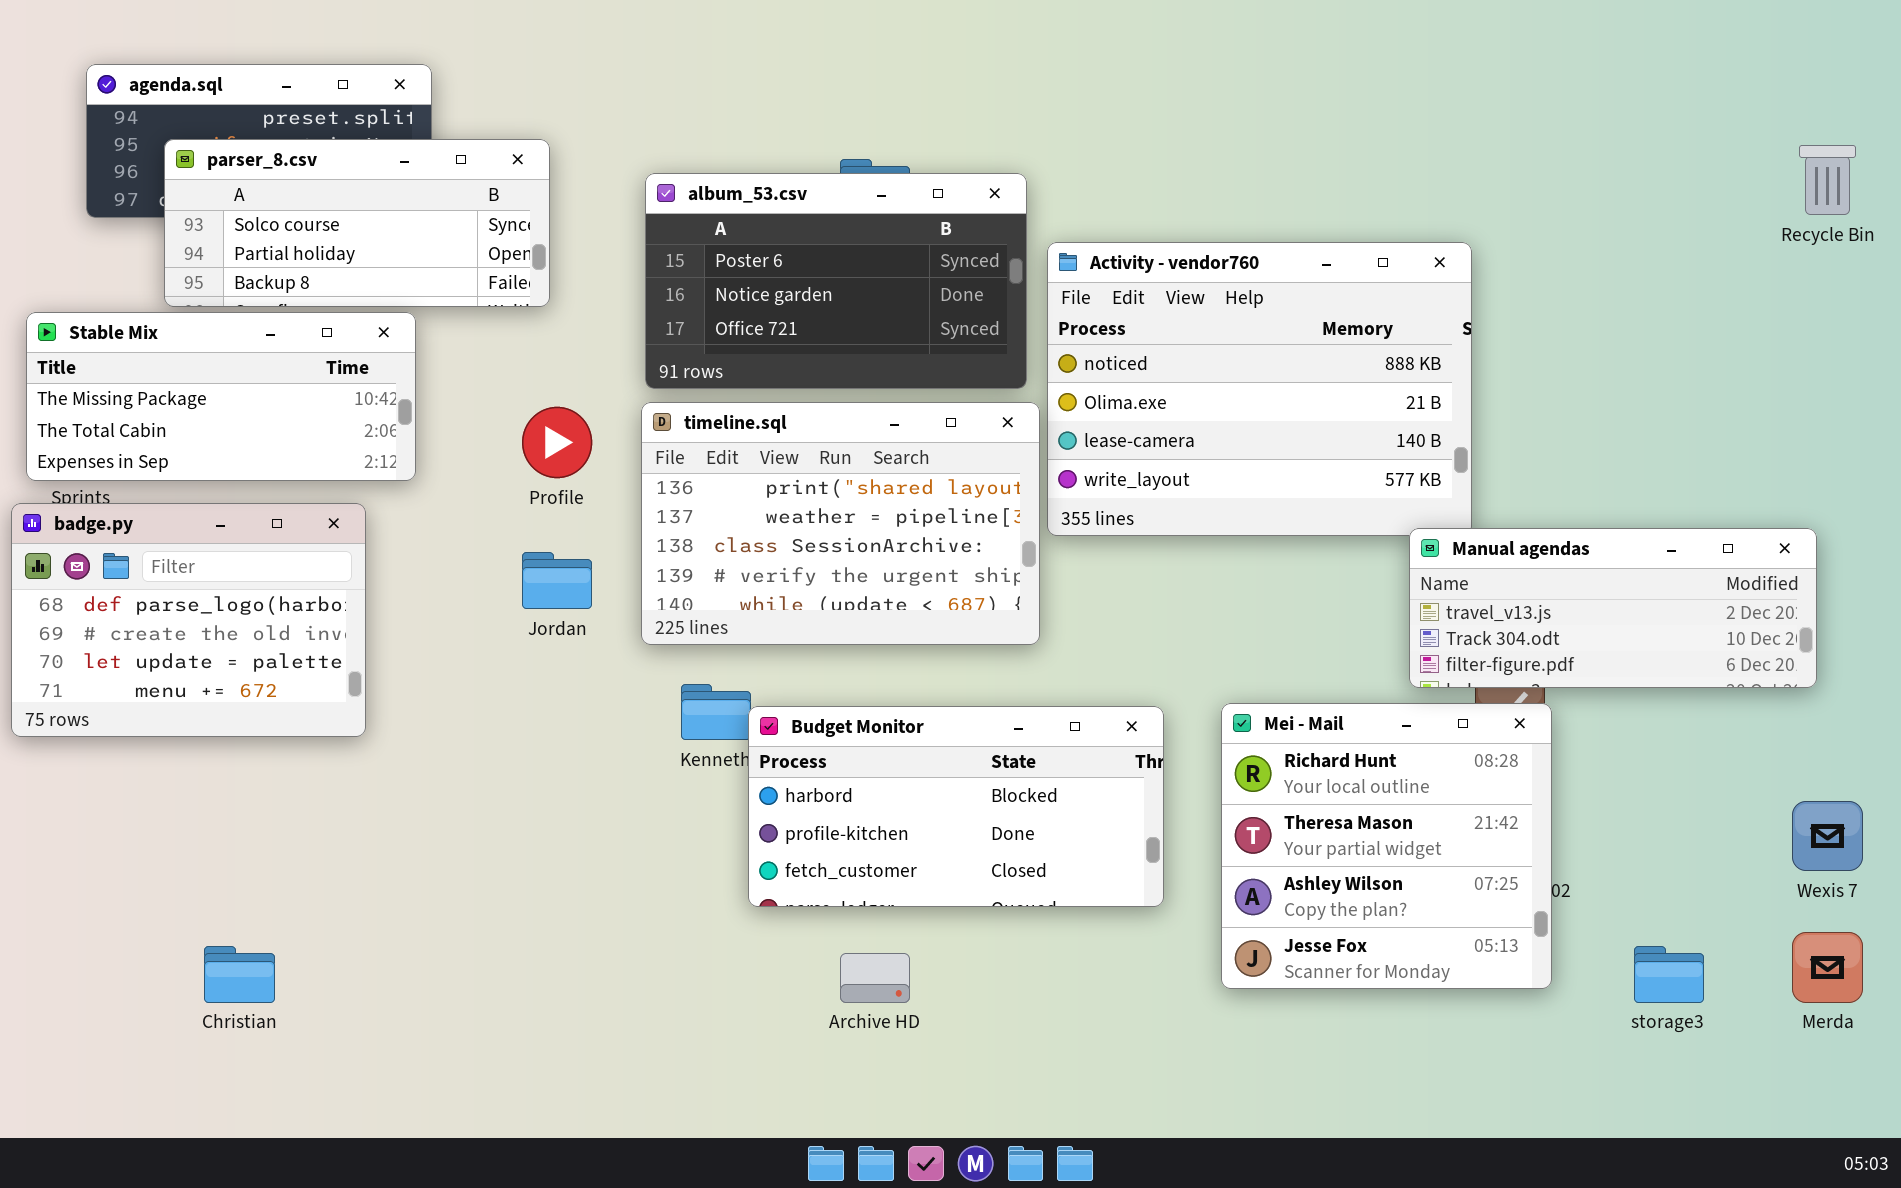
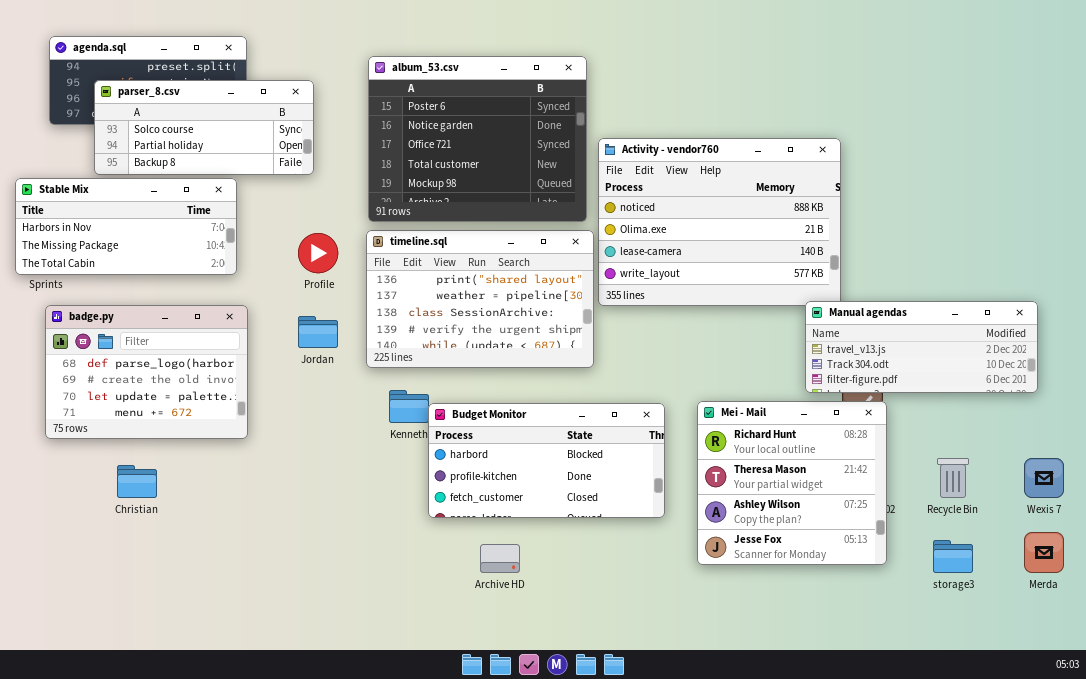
Recycle Bin: [1799,145,1856,215] -> [937,458,969,498], moved
album_53.csv: [645,173,1027,389] -> [368,56,587,222], resized
Stable Mix: [26,312,416,481] -> [15,178,237,275], scrolled up 1 row
badge.py: [11,503,366,737] -> [45,305,248,439], moved
Christian: [204,946,275,1003] -> [117,465,157,498], moved

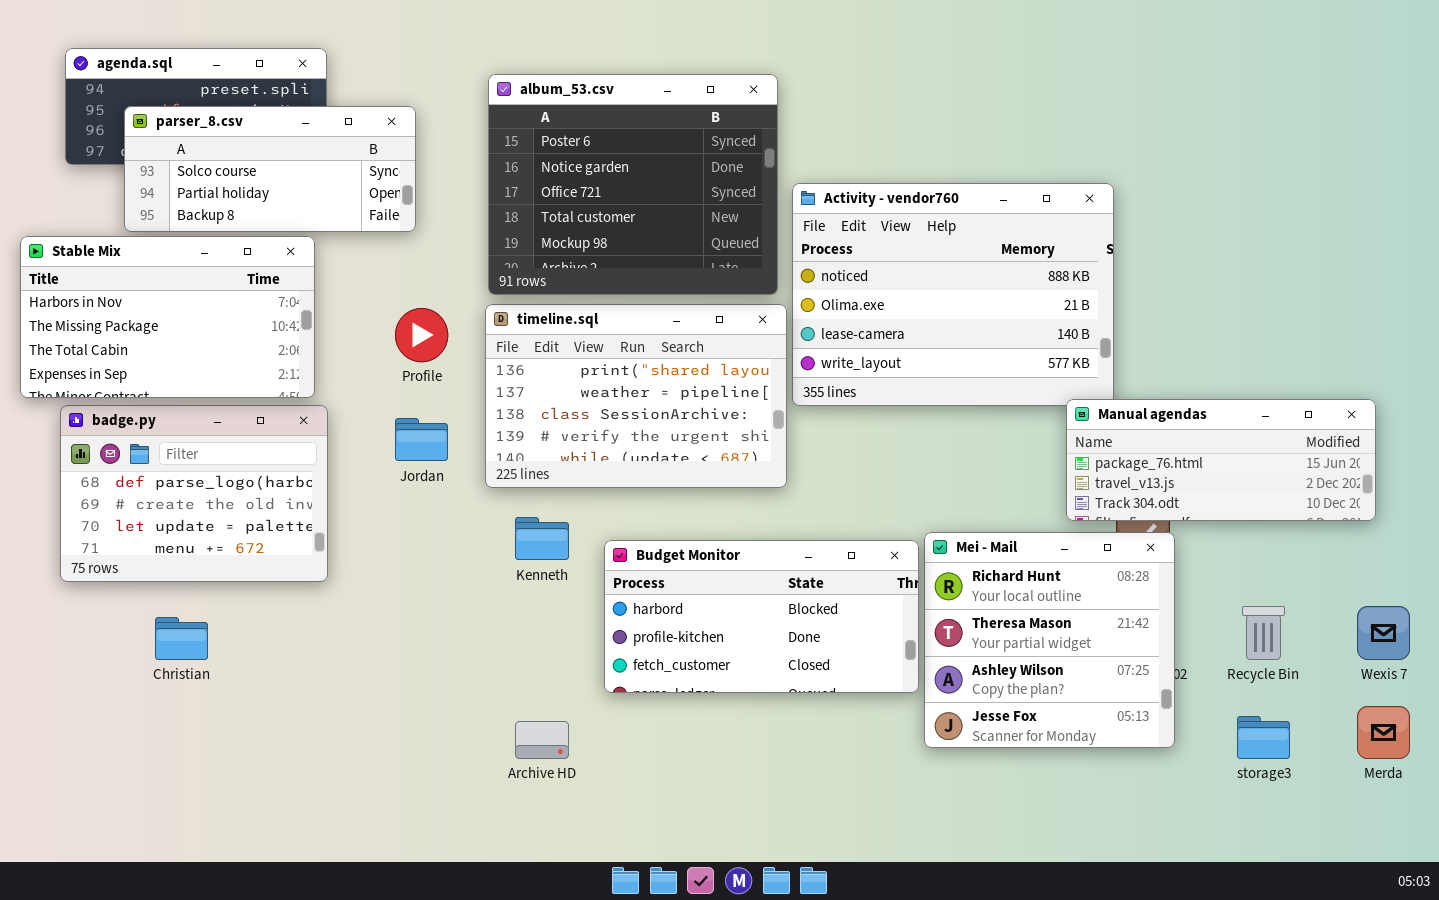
Stable Mix: [15,178,237,275] -> [20,236,315,398], resized
Manual agendas: [805,301,1038,393] -> [1066,399,1376,521], scrolled up 1 row
Budget Monitor: [428,403,665,518] -> [604,540,919,693], moved
Archive HD: [480,544,520,573] -> [515,721,569,759], moved

